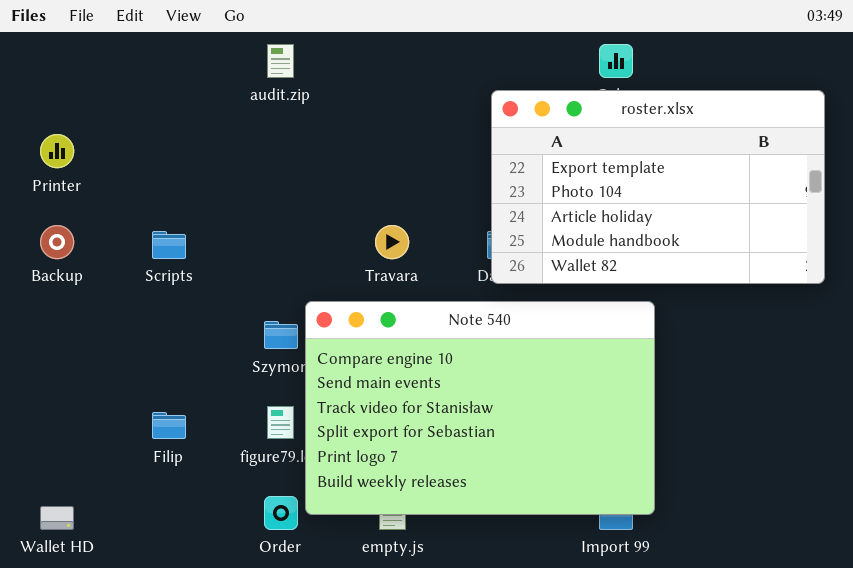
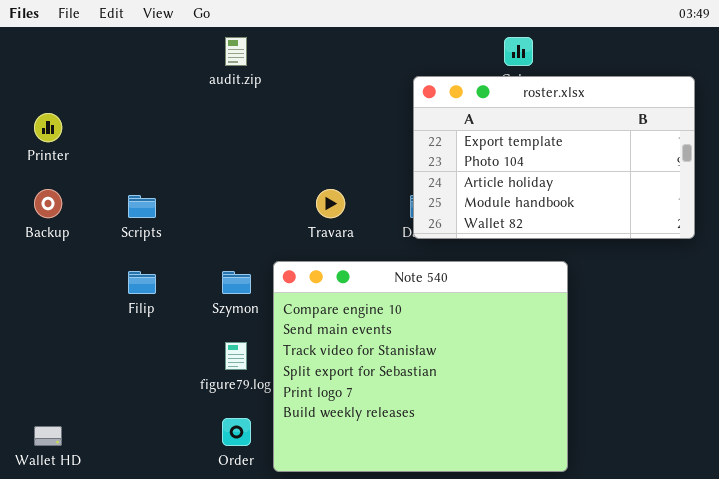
Note 540: [305,301,655,515] -> [273,261,568,472], moved, resized
Filip: [152,412,186,439] -> [128,271,156,294], moved

